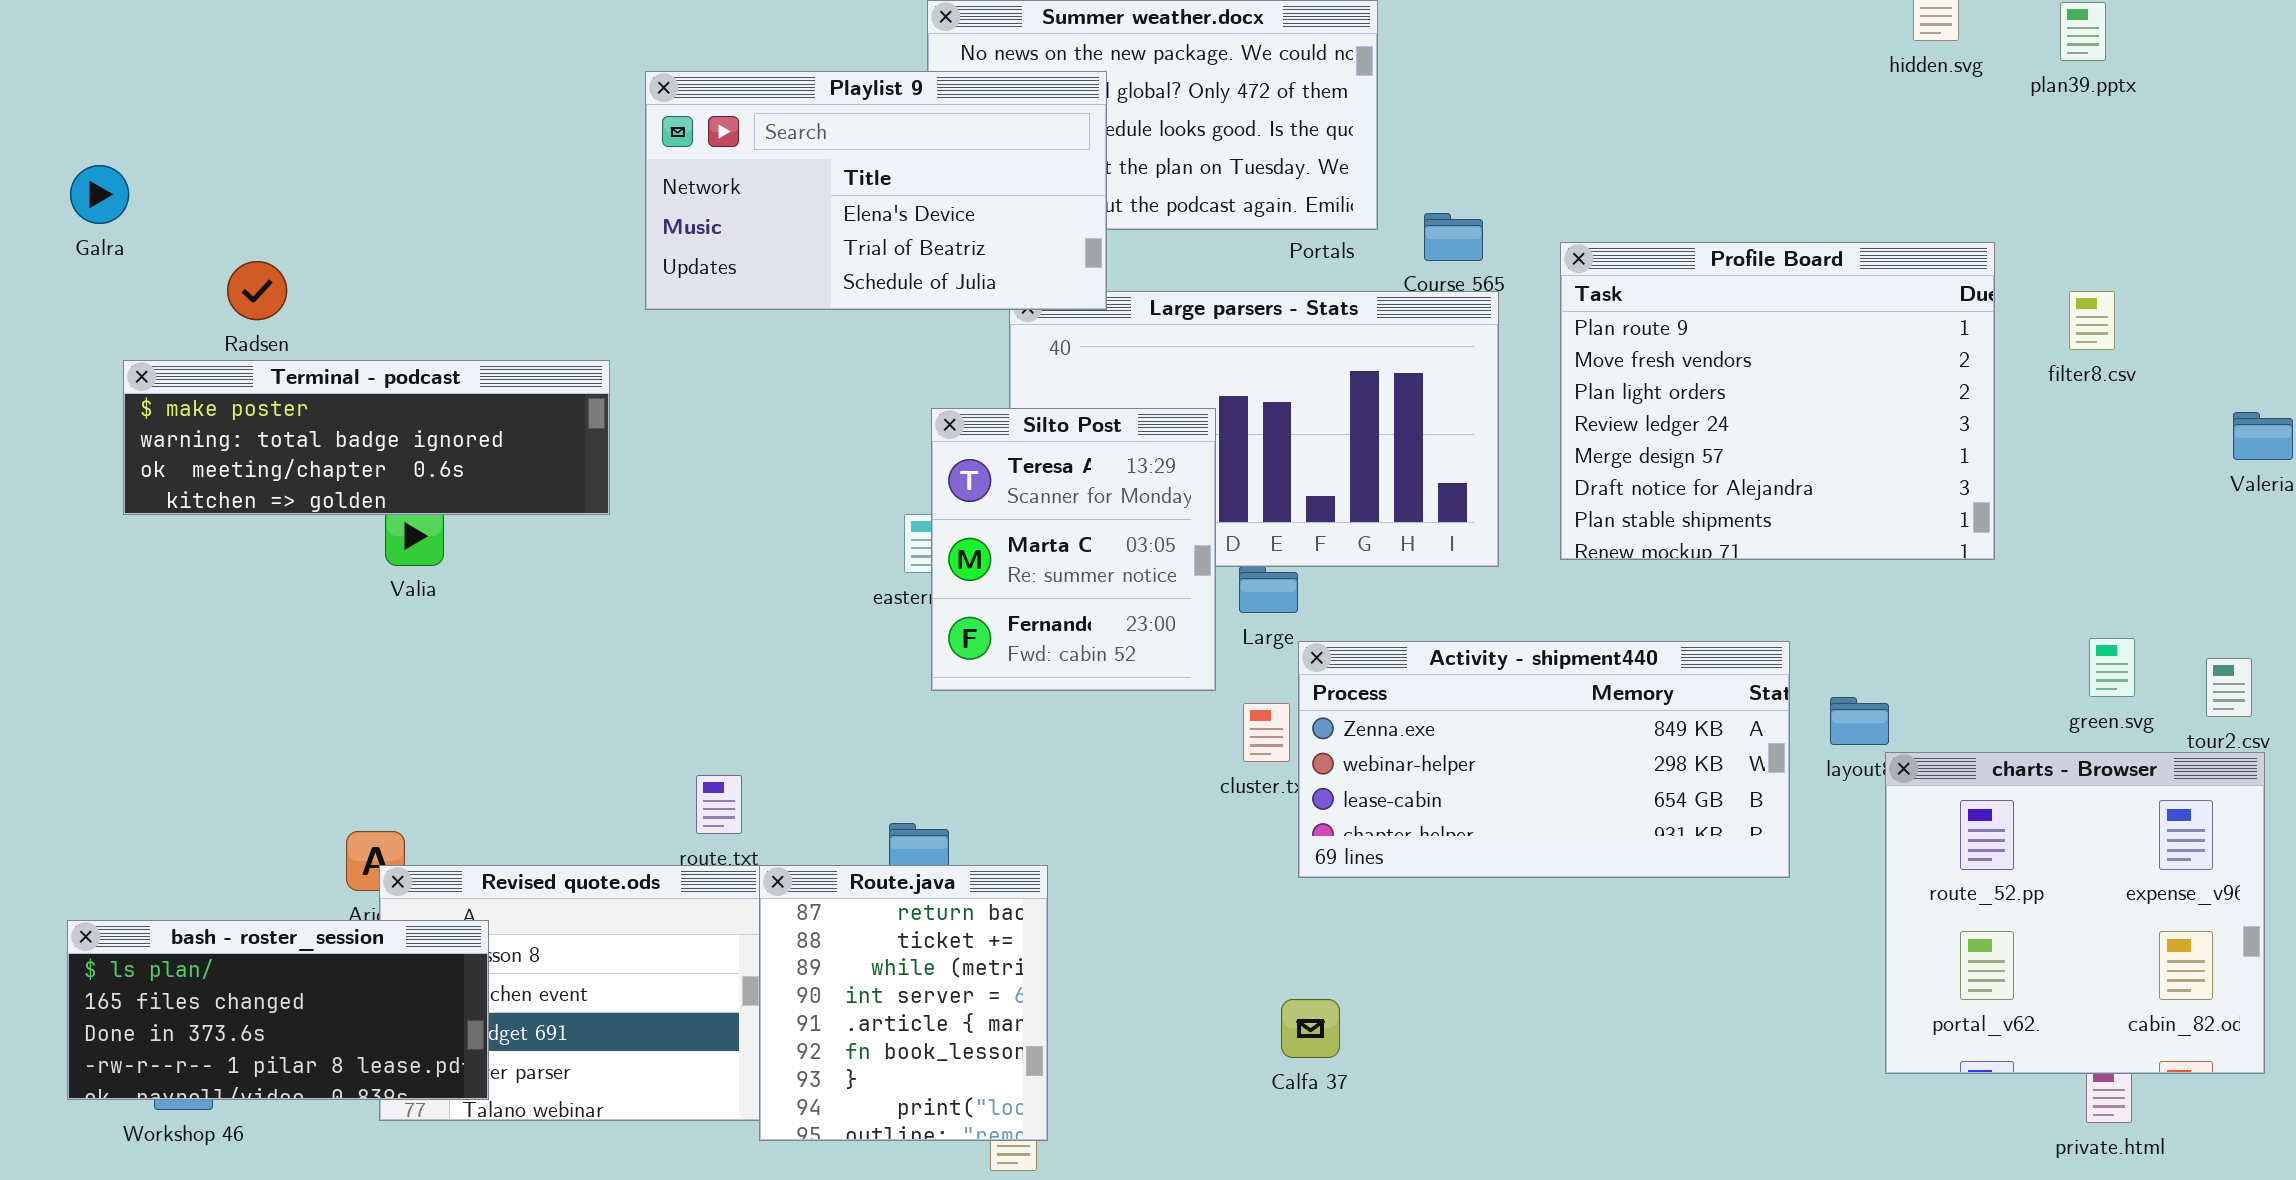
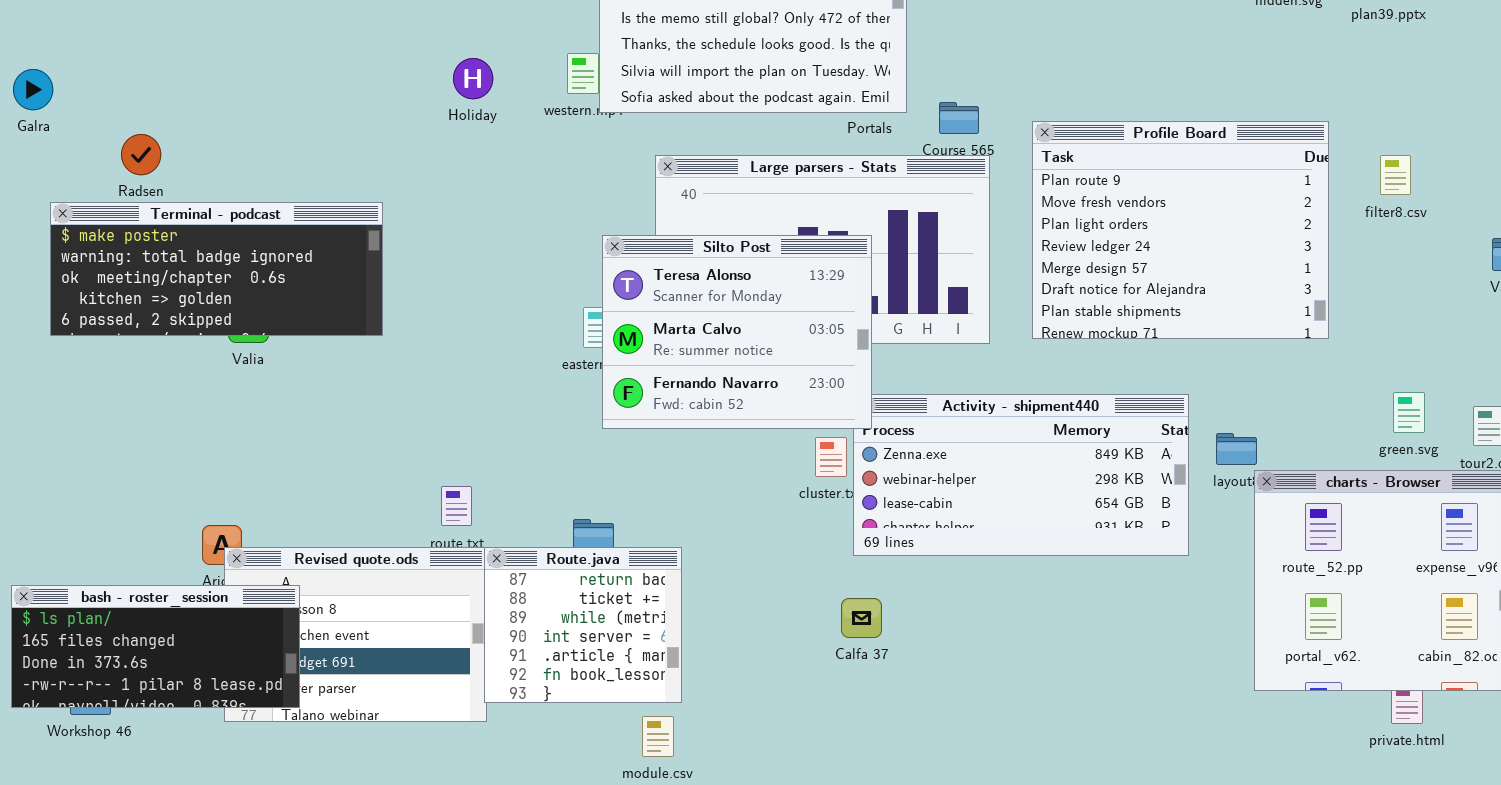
Playlist 9: [645,71,1107,310] -> none, closed
Terminal - podcast: [123,360,610,515] -> [50,202,383,336], resized
Silto Post: [931,408,1216,691] -> [602,235,872,429], resized
Route.java: [759,865,1048,1141] -> [484,547,682,703], resized
Calfa 37: [1281,999,1340,1058] -> [841,598,882,638], moved

